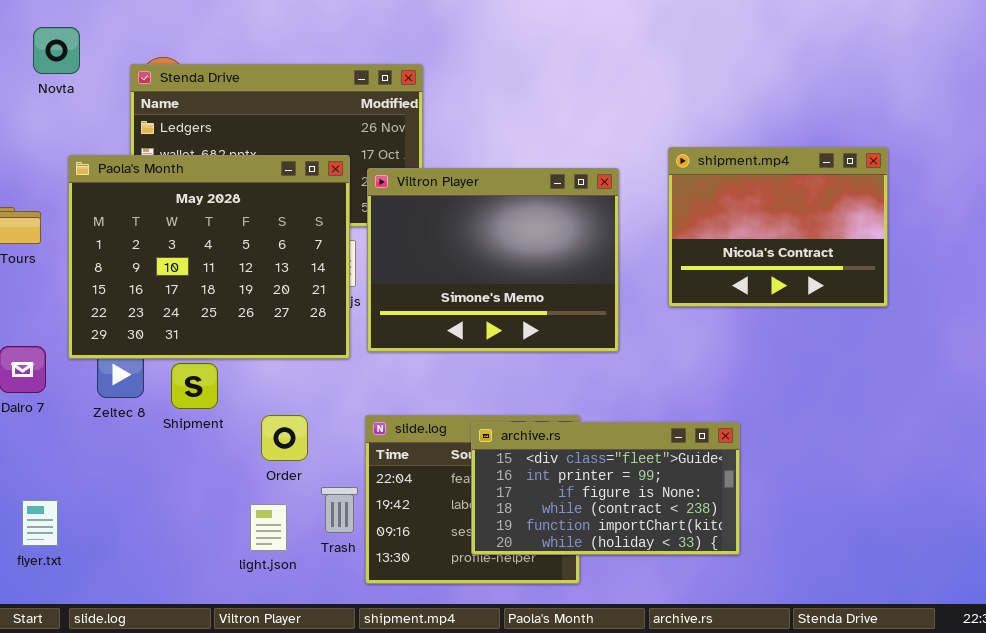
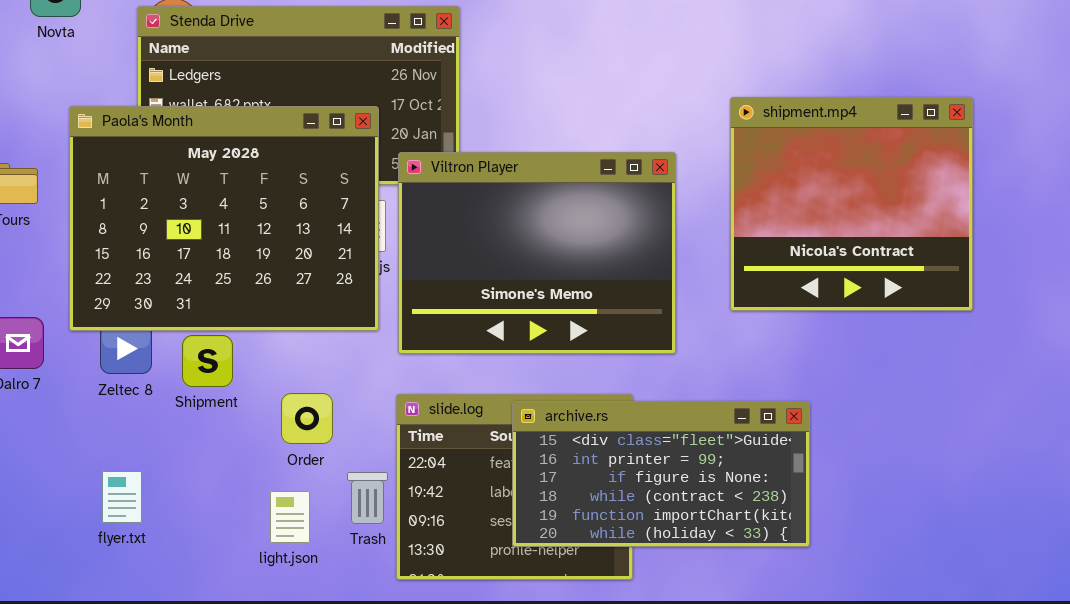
shipment.mp4: [668,147,888,307] -> [730,97,973,311], resized
Viltron Player: [367,168,619,352] -> [398,152,676,354], moved
flyer.txt: [22,500,58,546] -> [102,471,142,523], moved

